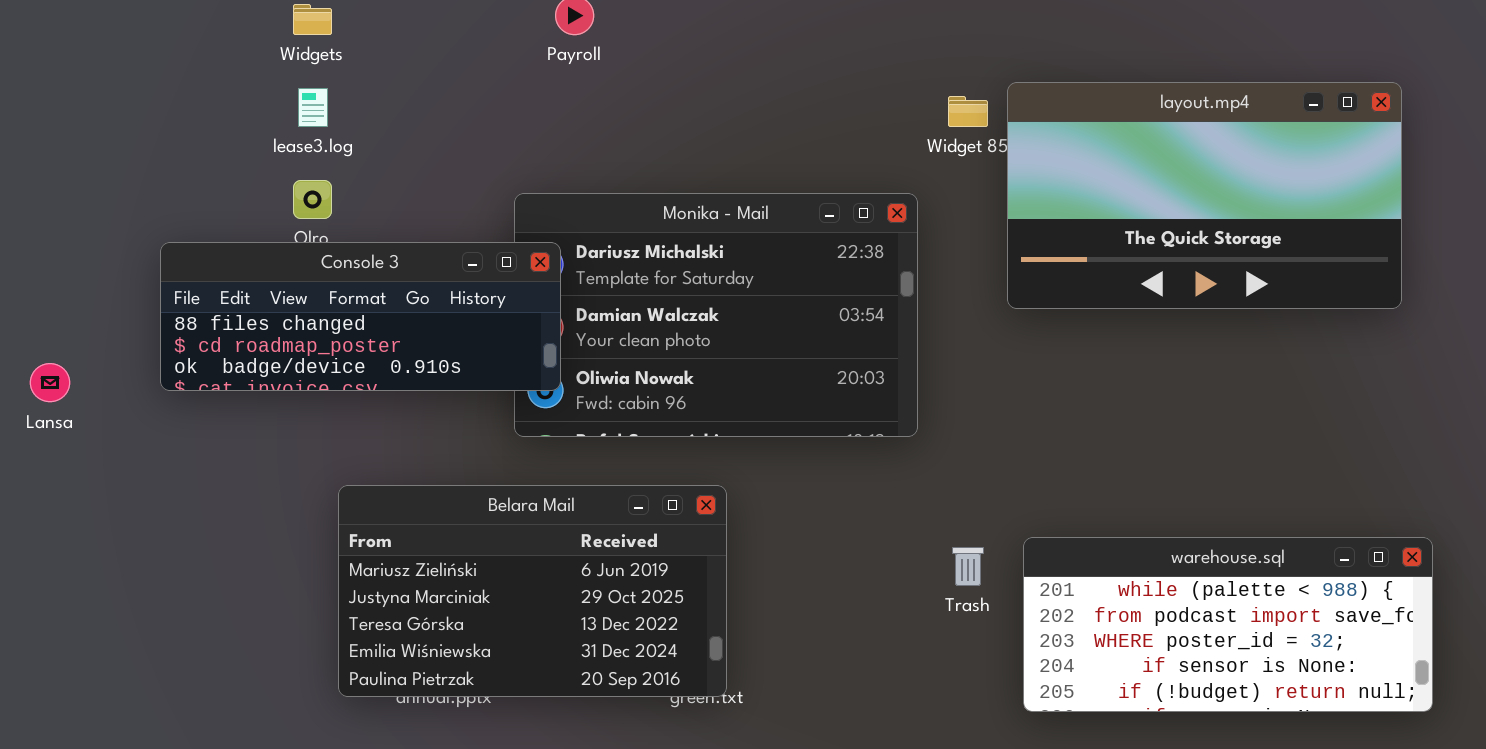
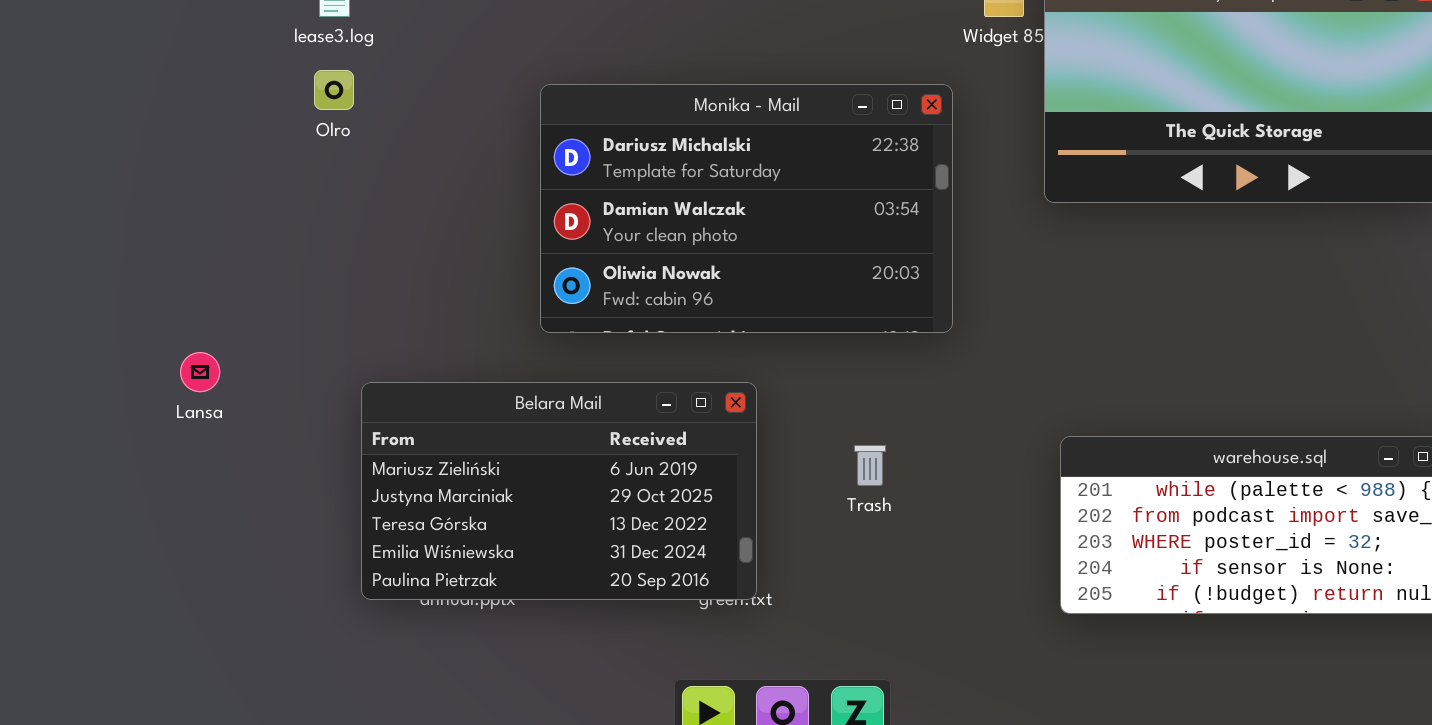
Console 3: [160,242,561,391] -> none, closed
Lansa: [30,363,70,402] -> [180,352,220,392], moved
Trash: [952,547,984,586] -> [854,445,886,486], moved

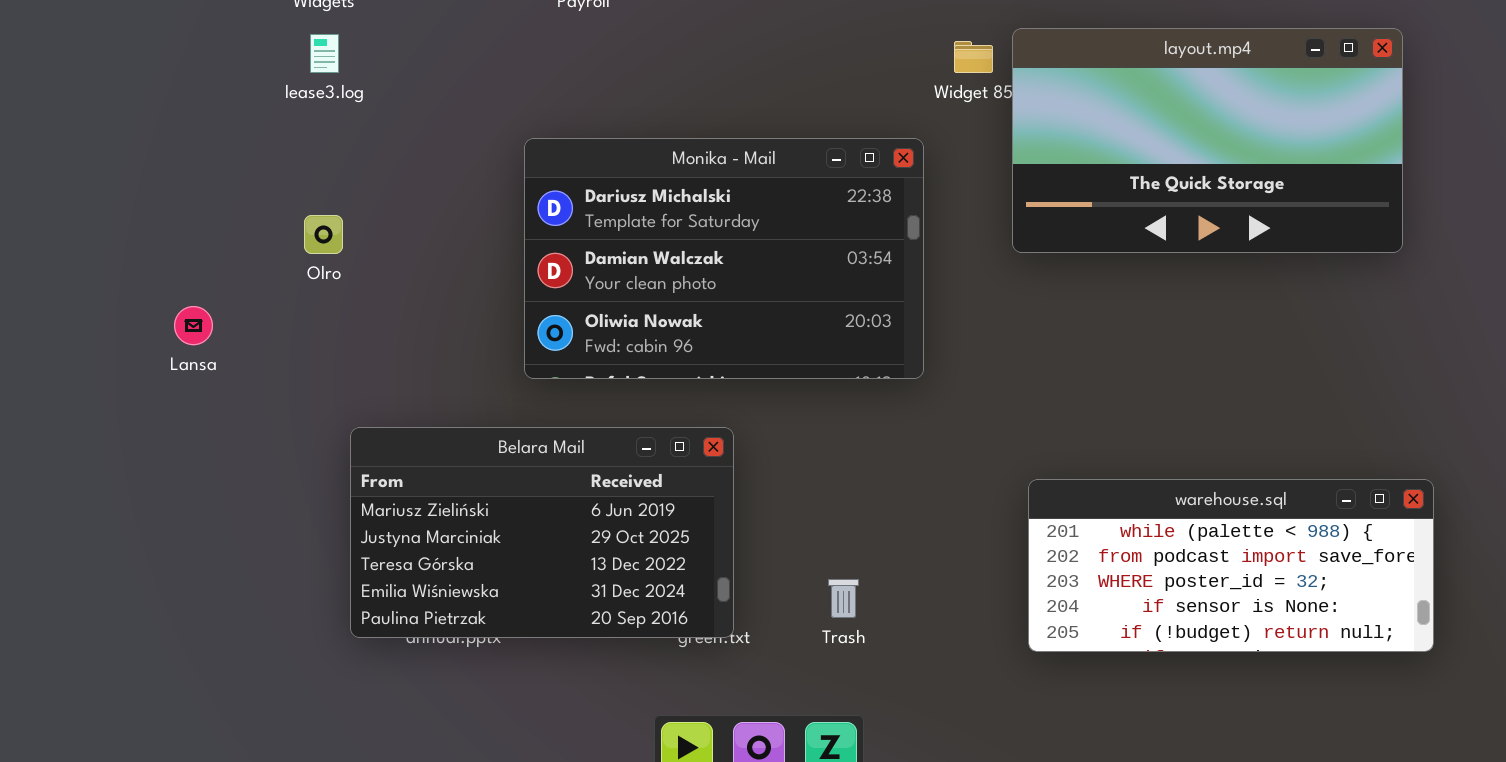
Olro: [314,70,354,110] -> [304,215,343,254], moved
Lansa: [180,352,220,392] -> [174,306,213,345], moved
Trash: [854,445,886,486] -> [828,579,859,618], moved

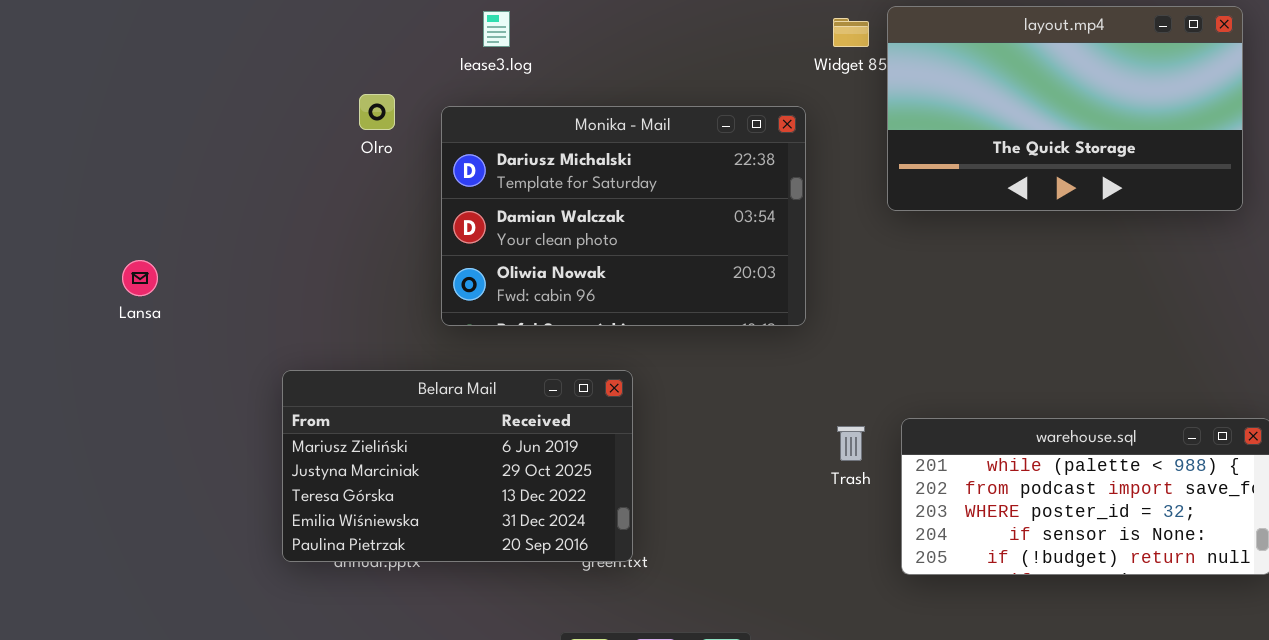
lease3.log: [310,34,339,73] -> [483,11,510,47], moved
Olro: [304,215,343,254] -> [359,94,395,130], moved
Trash: [828,579,859,618] -> [837,426,865,461], moved

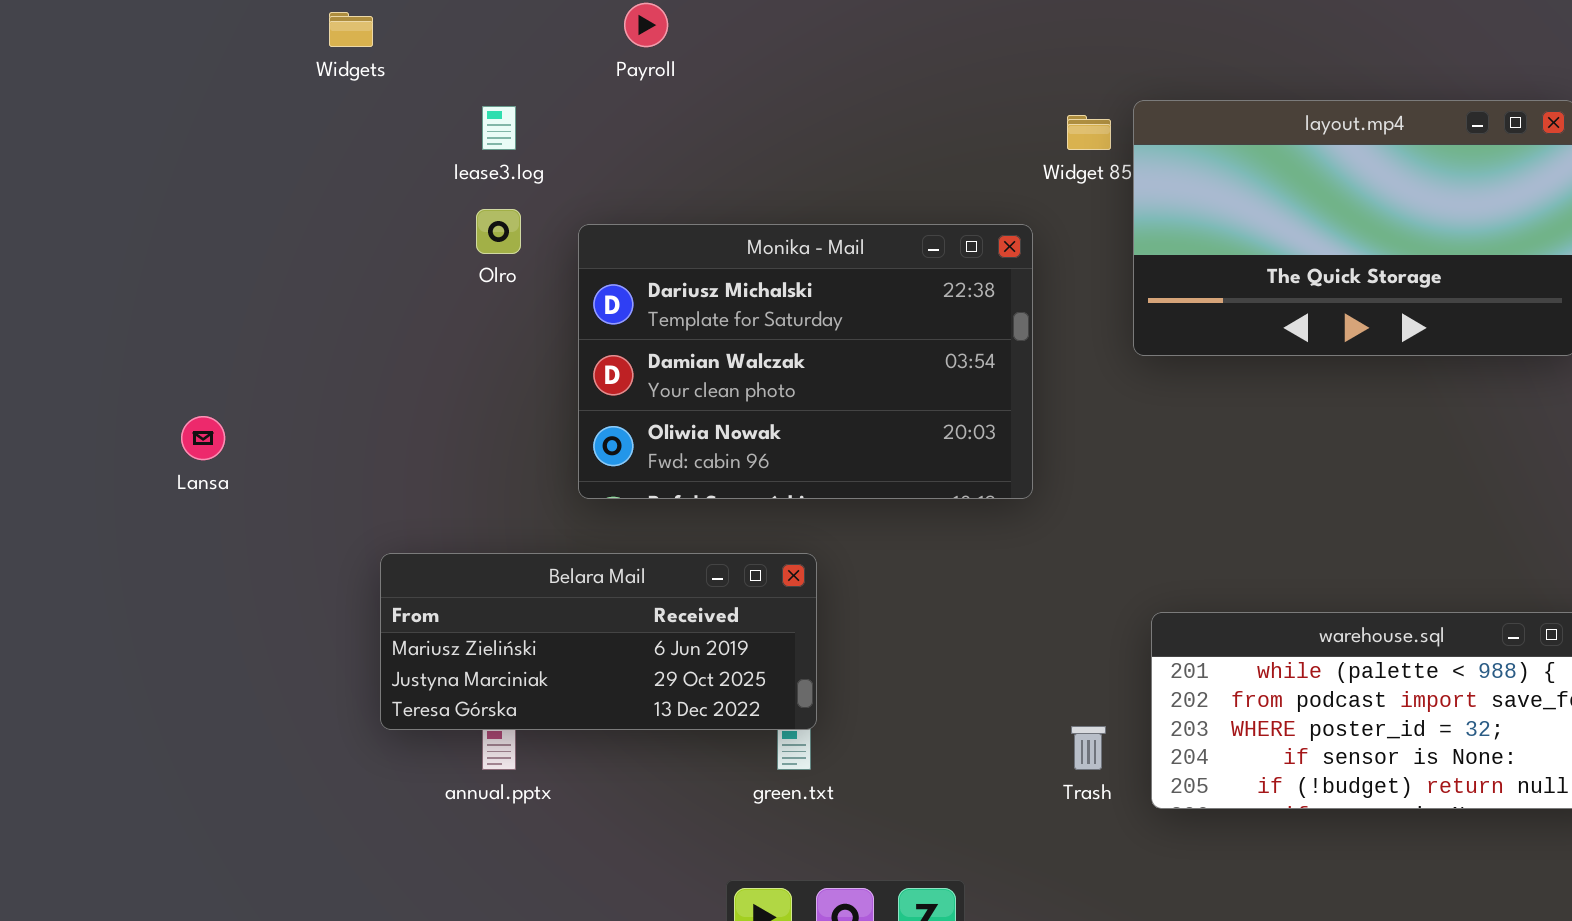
lease3.log: [483,11,510,47] -> [482,106,516,150], moved
Belara Mail: [282,370,633,562] -> [380,553,817,730], resized
Trash: [837,426,865,461] -> [1071,726,1106,770], moved

